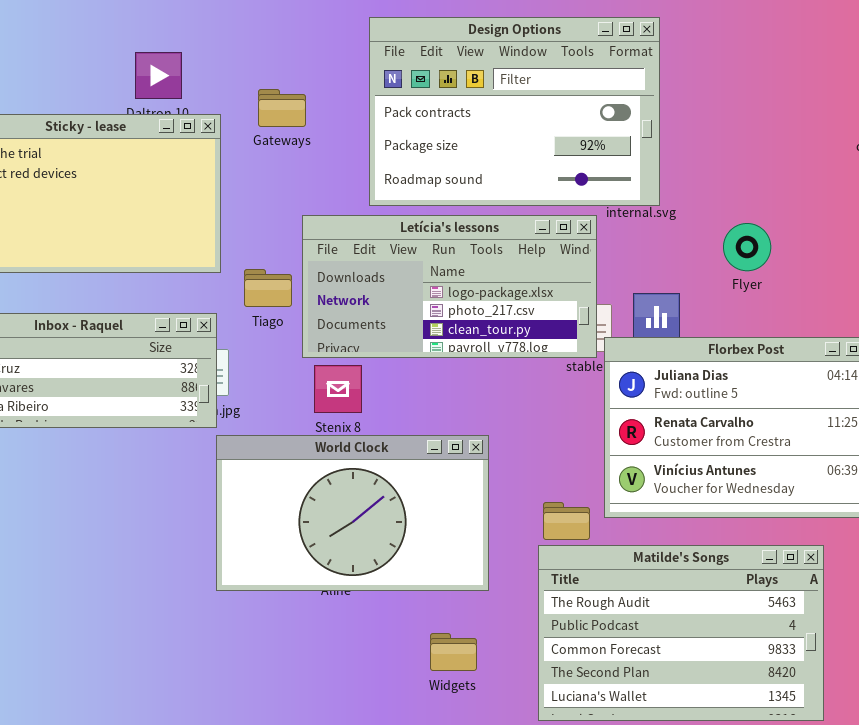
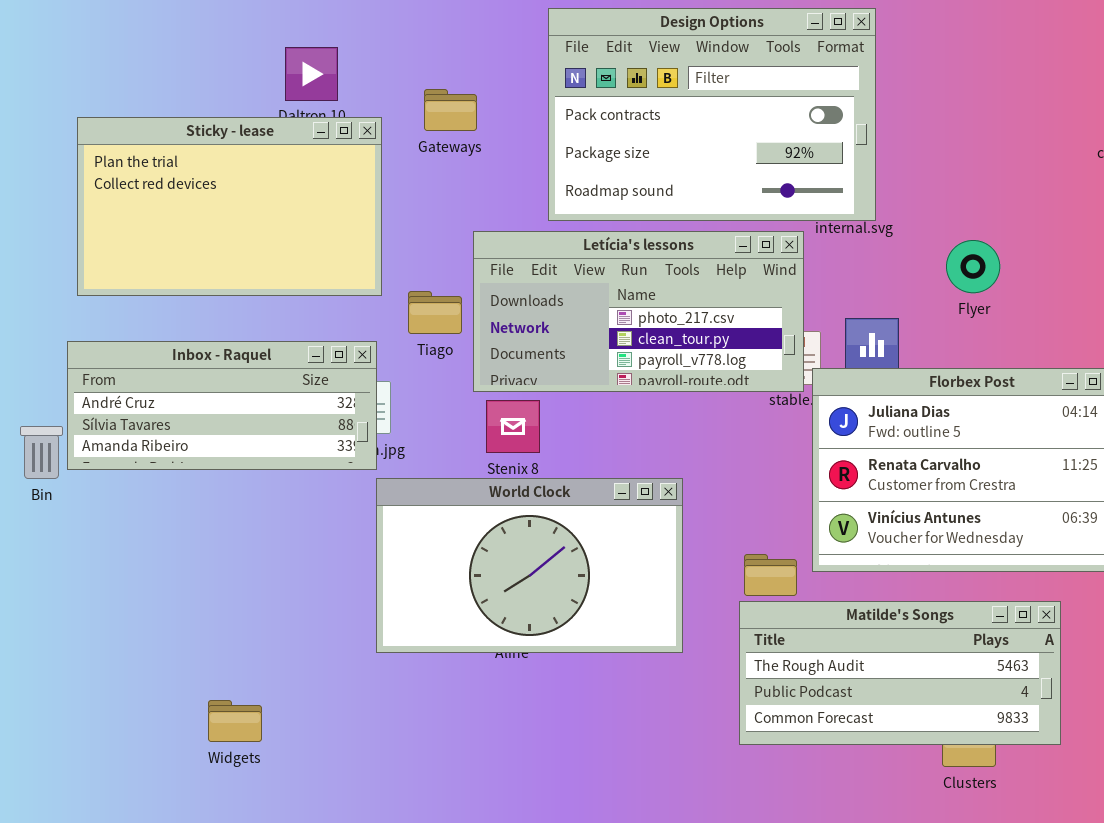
Letícia's lessons: [302,215,597,358] -> [473,231,804,392], scrolled down 1 row
Matilde's Songs: [538,545,824,721] -> [739,601,1061,745], resized
Widgets: [430,633,477,671] -> [208,700,262,742], moved

